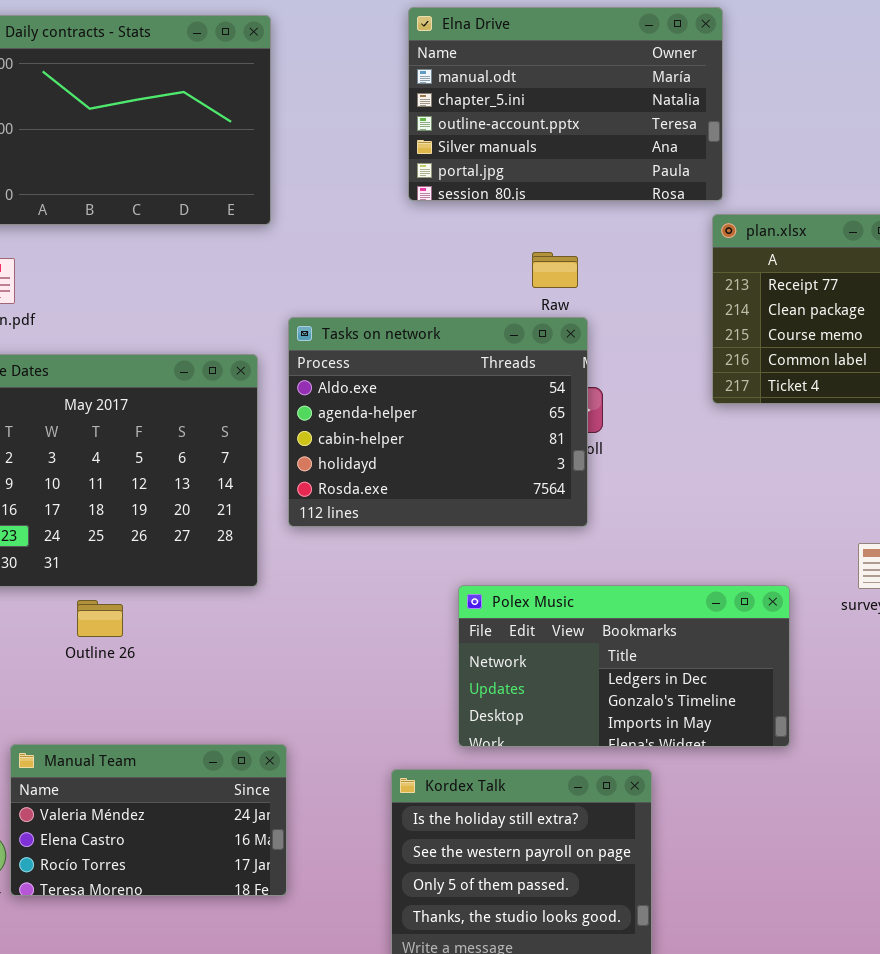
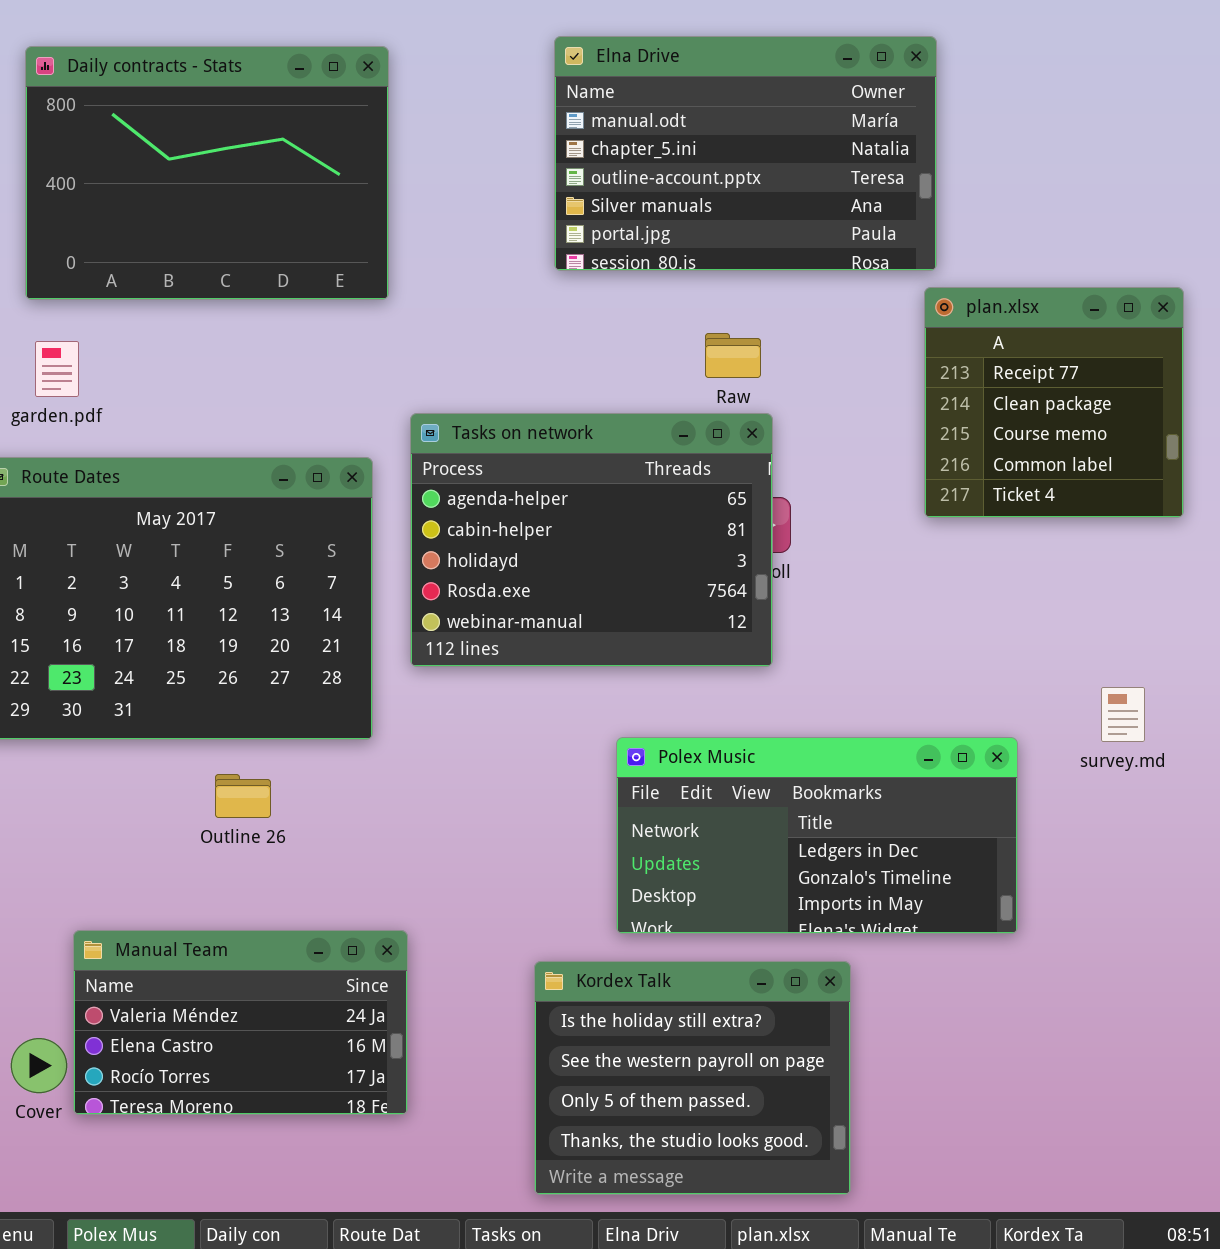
Tasks on network: [288,317,588,527] -> [410,413,773,667], scrolled down 1 row
Outline 26: [77,600,123,637] -> [215,774,271,818], moved

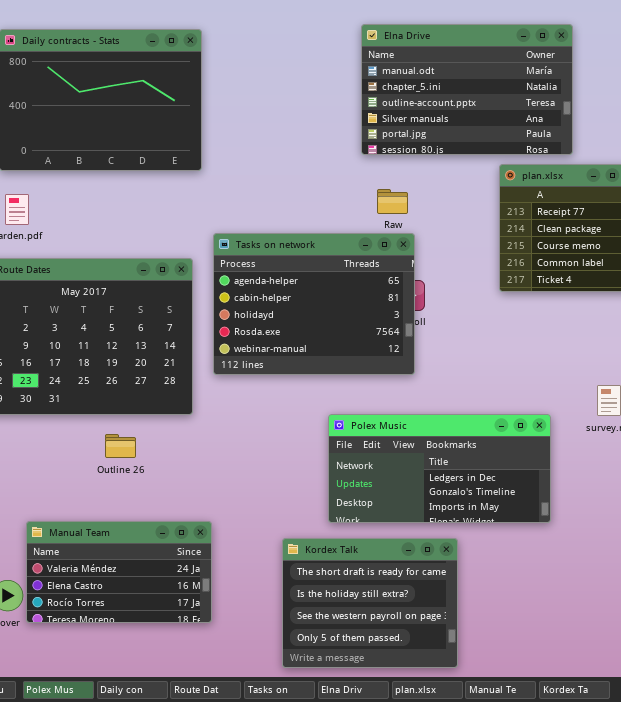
Elna Drive: [554,36,937,271] -> [361,24,573,155], moved
Kordex Talk: [534,961,851,1195] -> [282,538,458,668], scrolled up 1 row

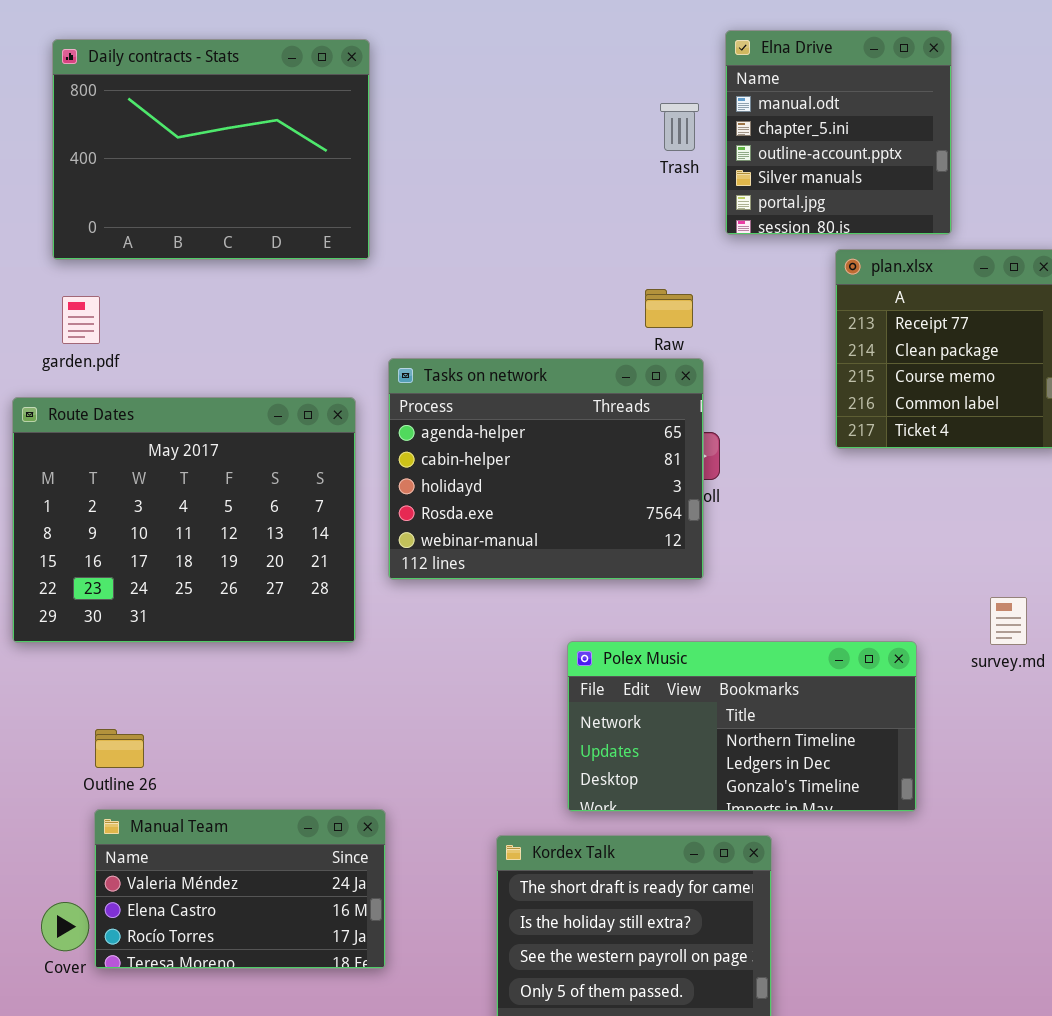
Elna Drive: [361,24,573,155] -> [725,30,952,235], resized
Polex Music: [328,414,551,523] -> [567,641,917,812], scrolled up 1 row
Outline 26: [105,434,136,458] -> [95,729,144,768], moved

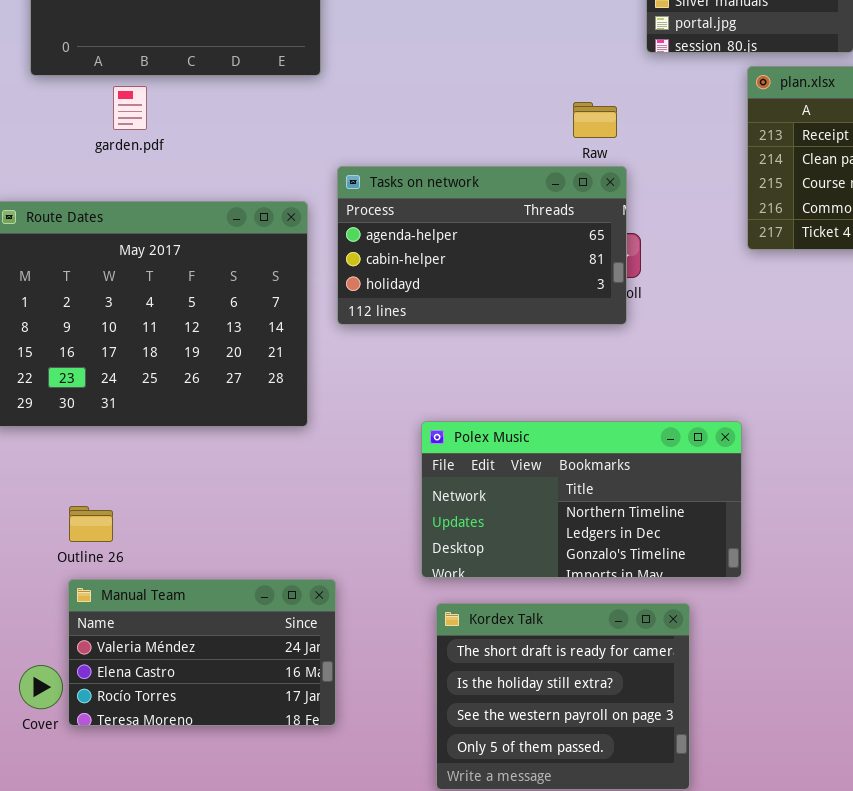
garden.pdf: [62,296,100,344] -> [113,86,147,130], moved
Tasks on network: [388,358,704,580] -> [337,166,627,325], resized
Polex Music: [567,641,917,812] -> [421,421,742,578], moved

